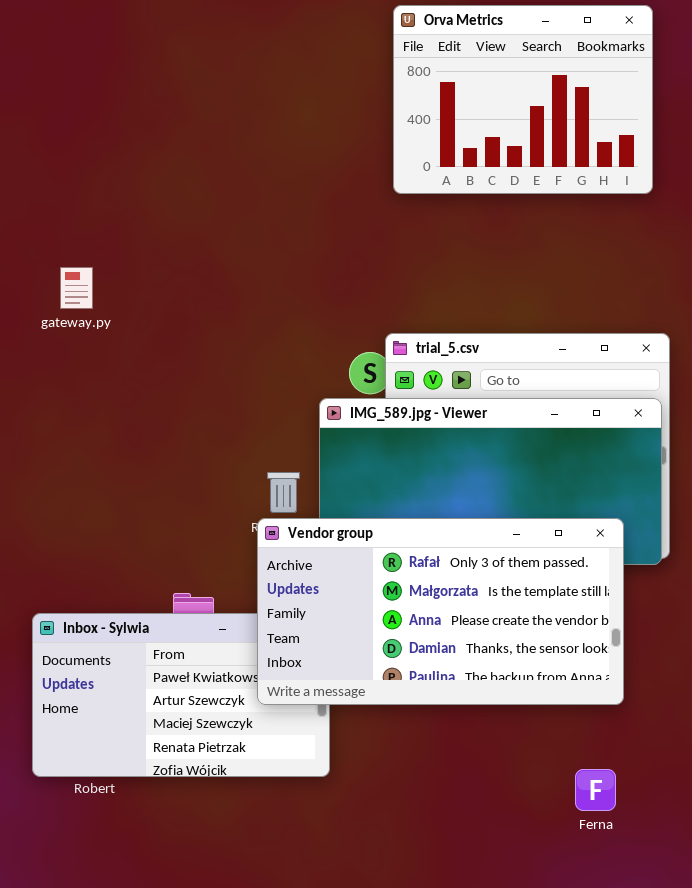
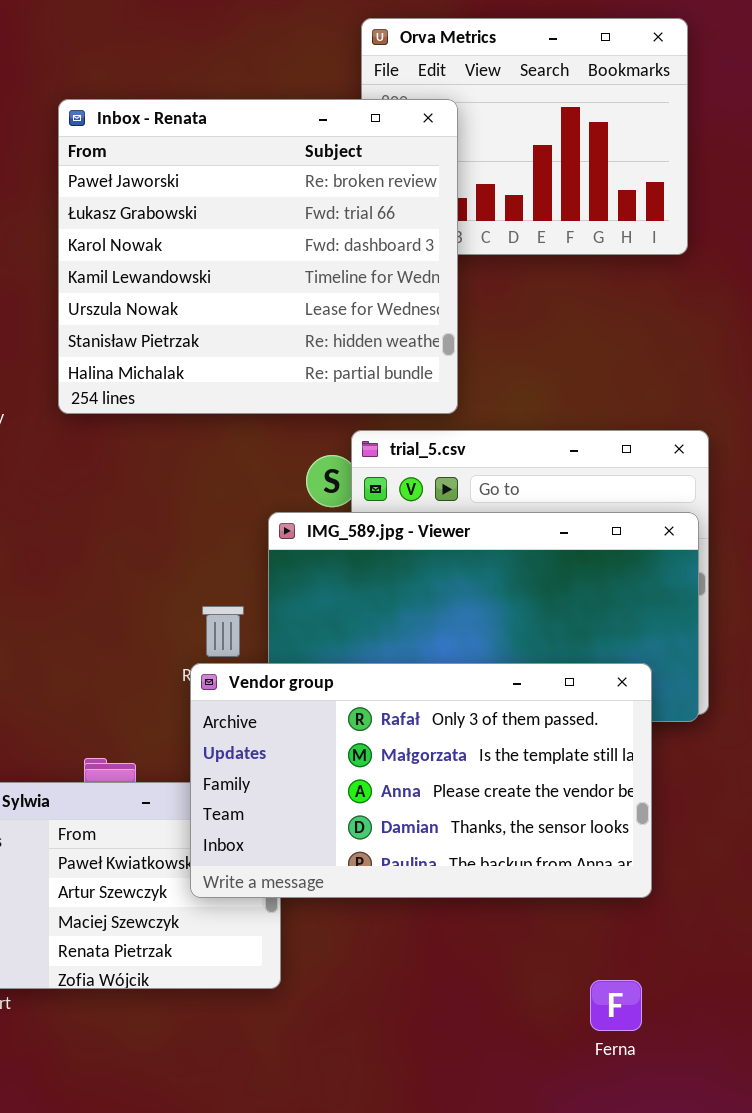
Inbox - Renata: none -> [58,99,458,414], opened

